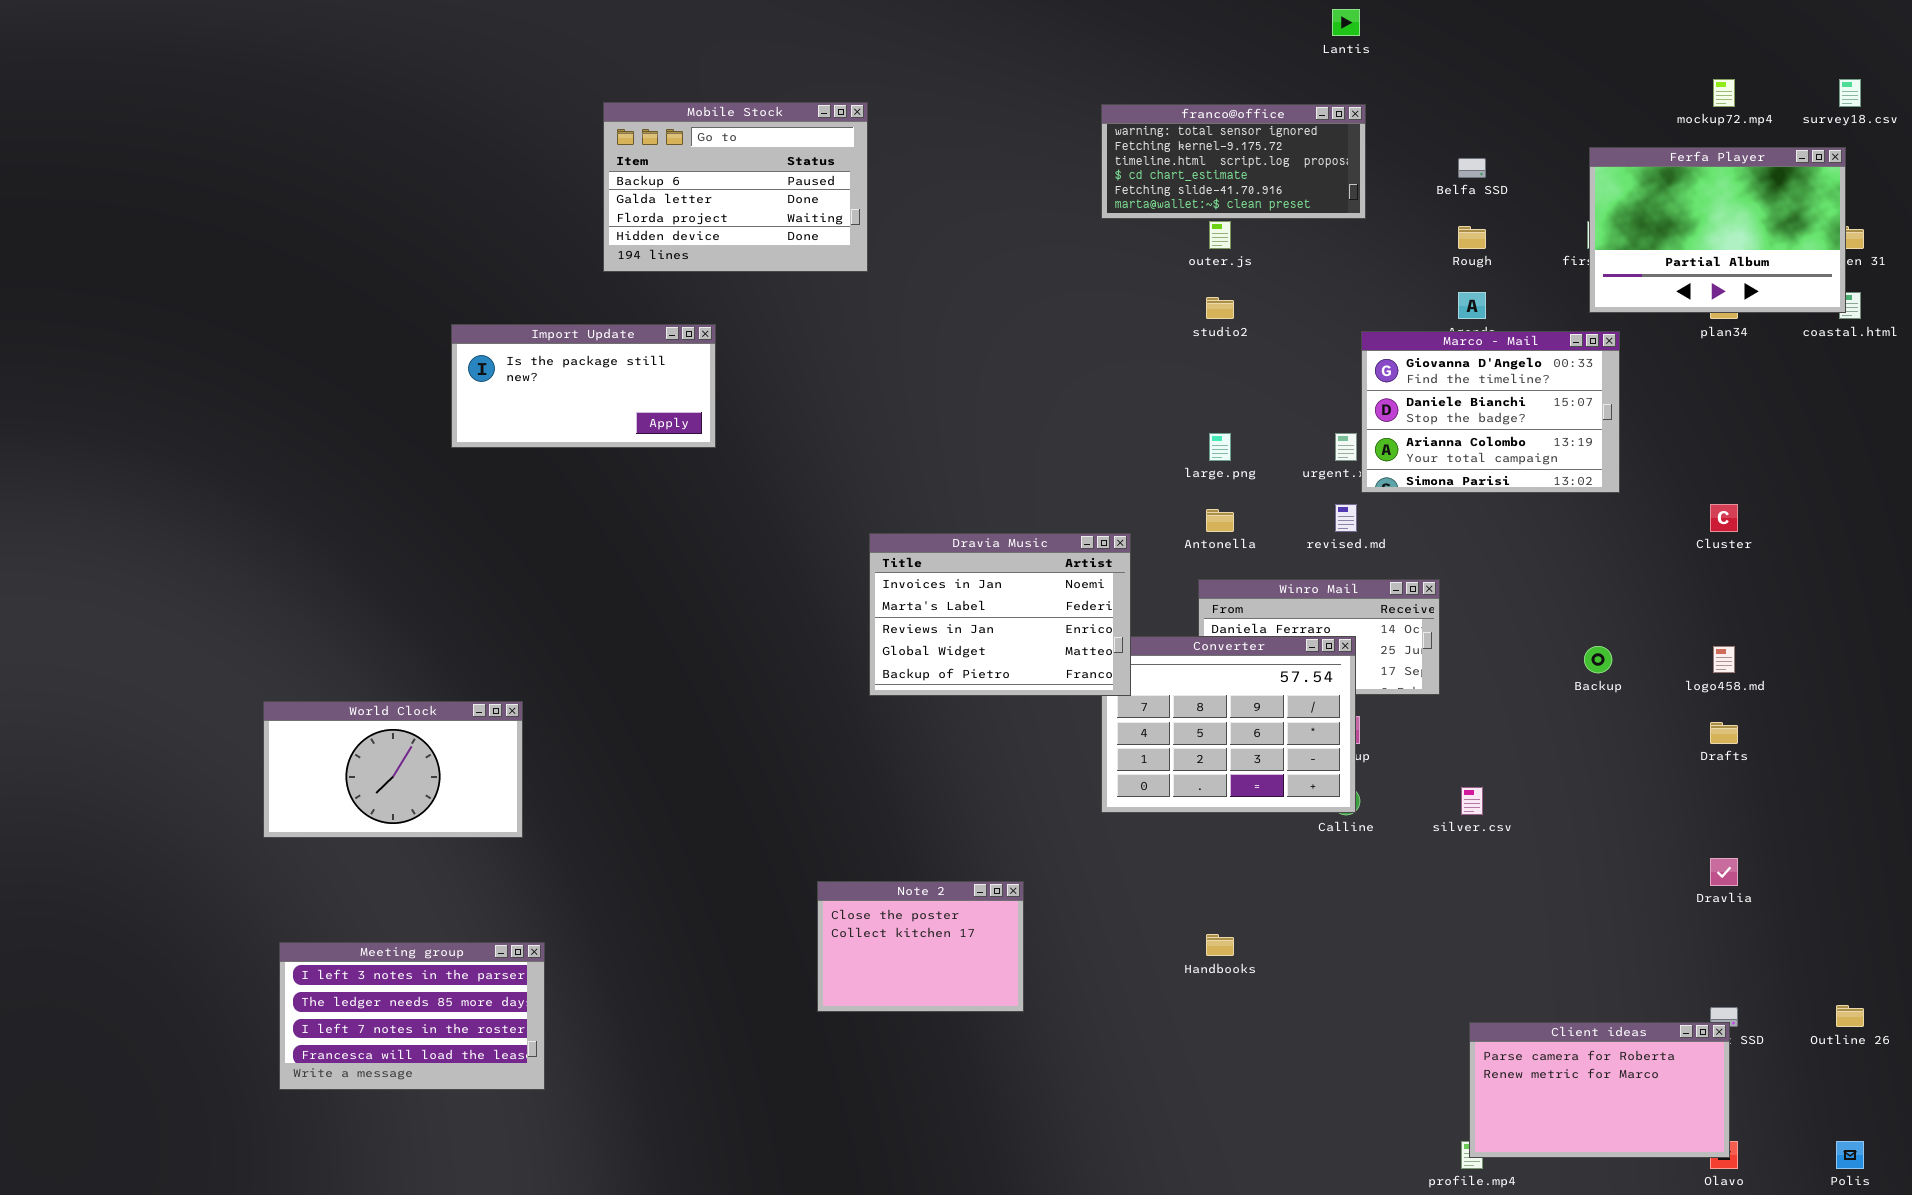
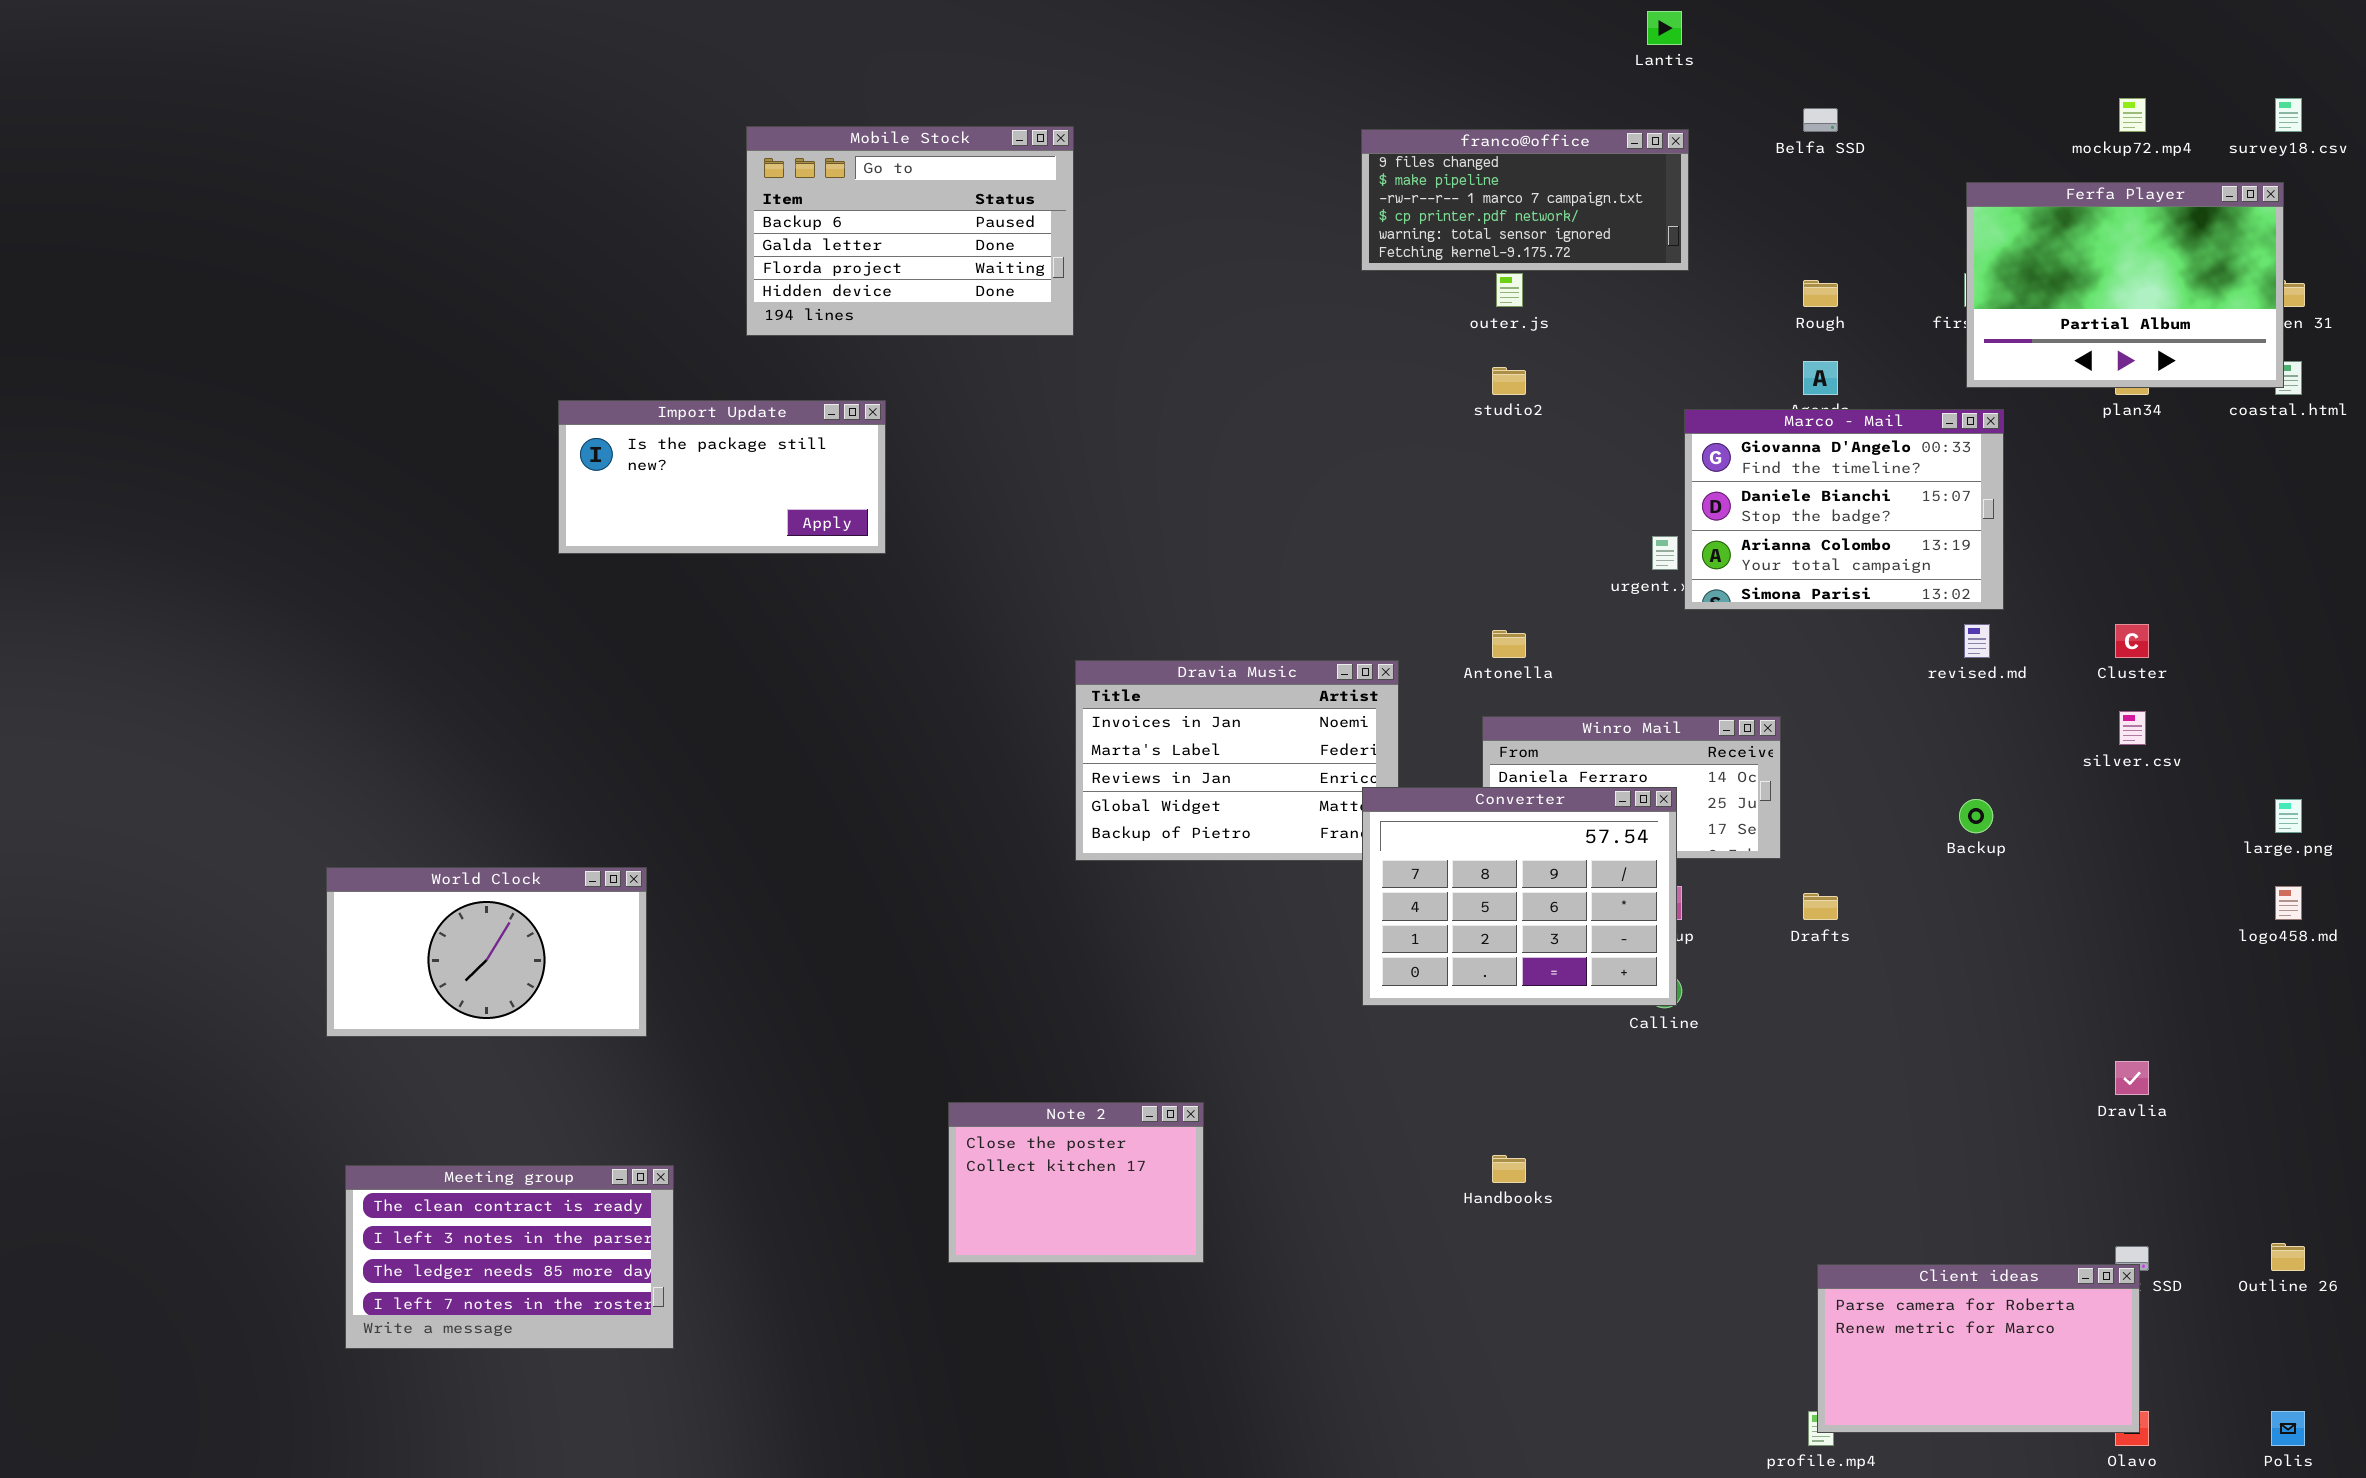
franco@office: [1101,104,1366,219] -> [1361,129,1689,271], scrolled up 4 rows
Belfa SSD: [1458,158,1486,178] -> [1803,108,1838,132], moved
large.png: [1209,433,1231,461] -> [2275,799,2302,833], moved
revised.md: [1335,504,1357,532] -> [1964,624,1990,658], moved
Converter: [1101,636,1356,813] -> [1362,787,1677,1006], raised
logo458.md: [1713,646,1735,673] -> [2275,886,2302,920], moved
Drafts: [1710,722,1738,744] -> [1803,893,1838,920], moved
silver.csv: [1461,787,1483,815] -> [2119,711,2146,745], moved
Note 2: [817,881,1024,1012] -> [948,1102,1204,1263], moved
Meeting group: [279,942,545,1090] -> [345,1165,674,1349], scrolled up 1 row

